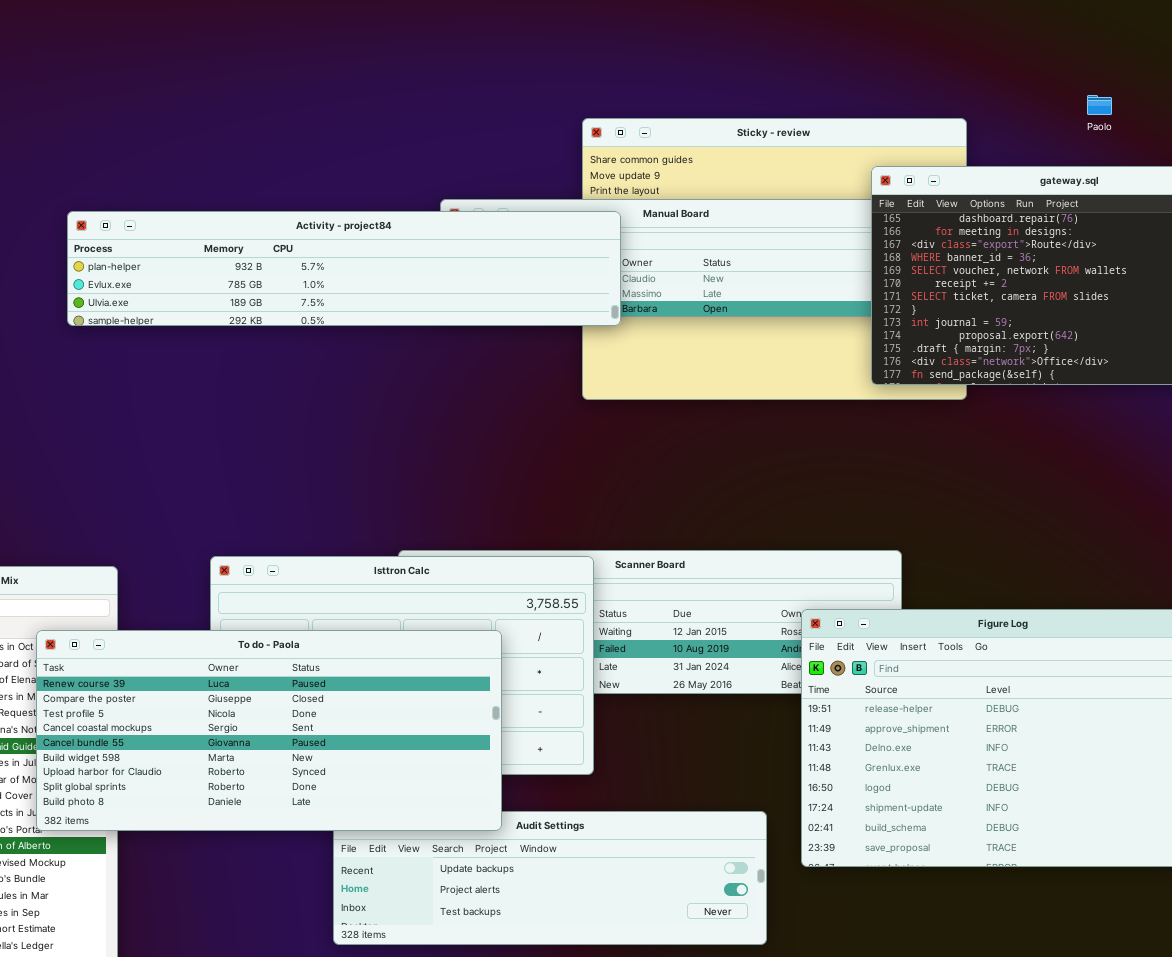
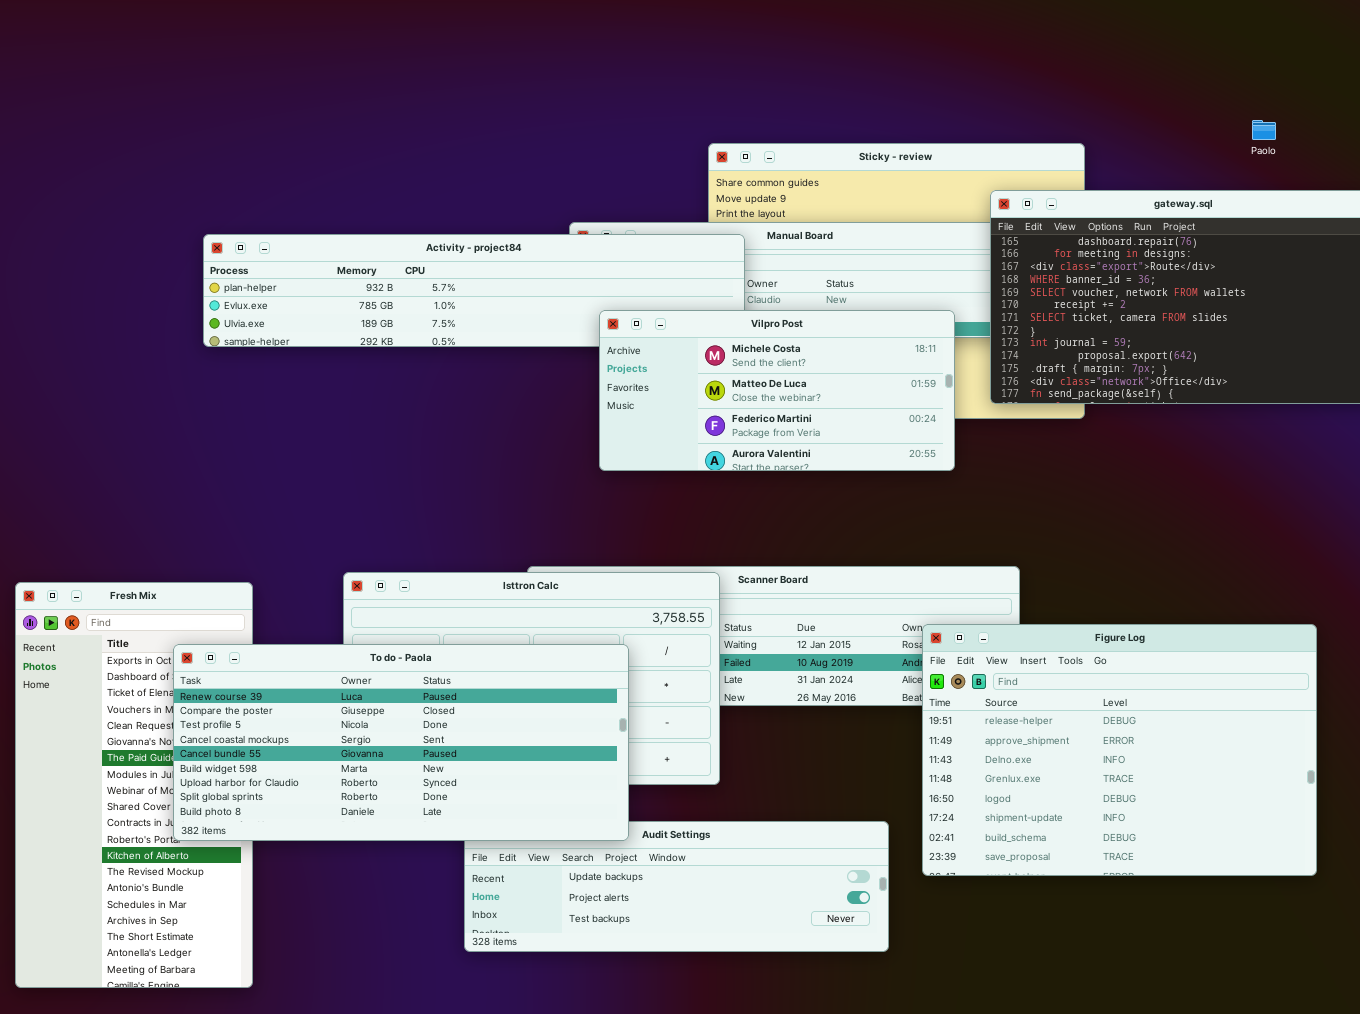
Paolo: [1087,95,1112,115] -> [1252,120,1276,140], moved
Vilpro Post: none -> [599,310,955,471], opened

